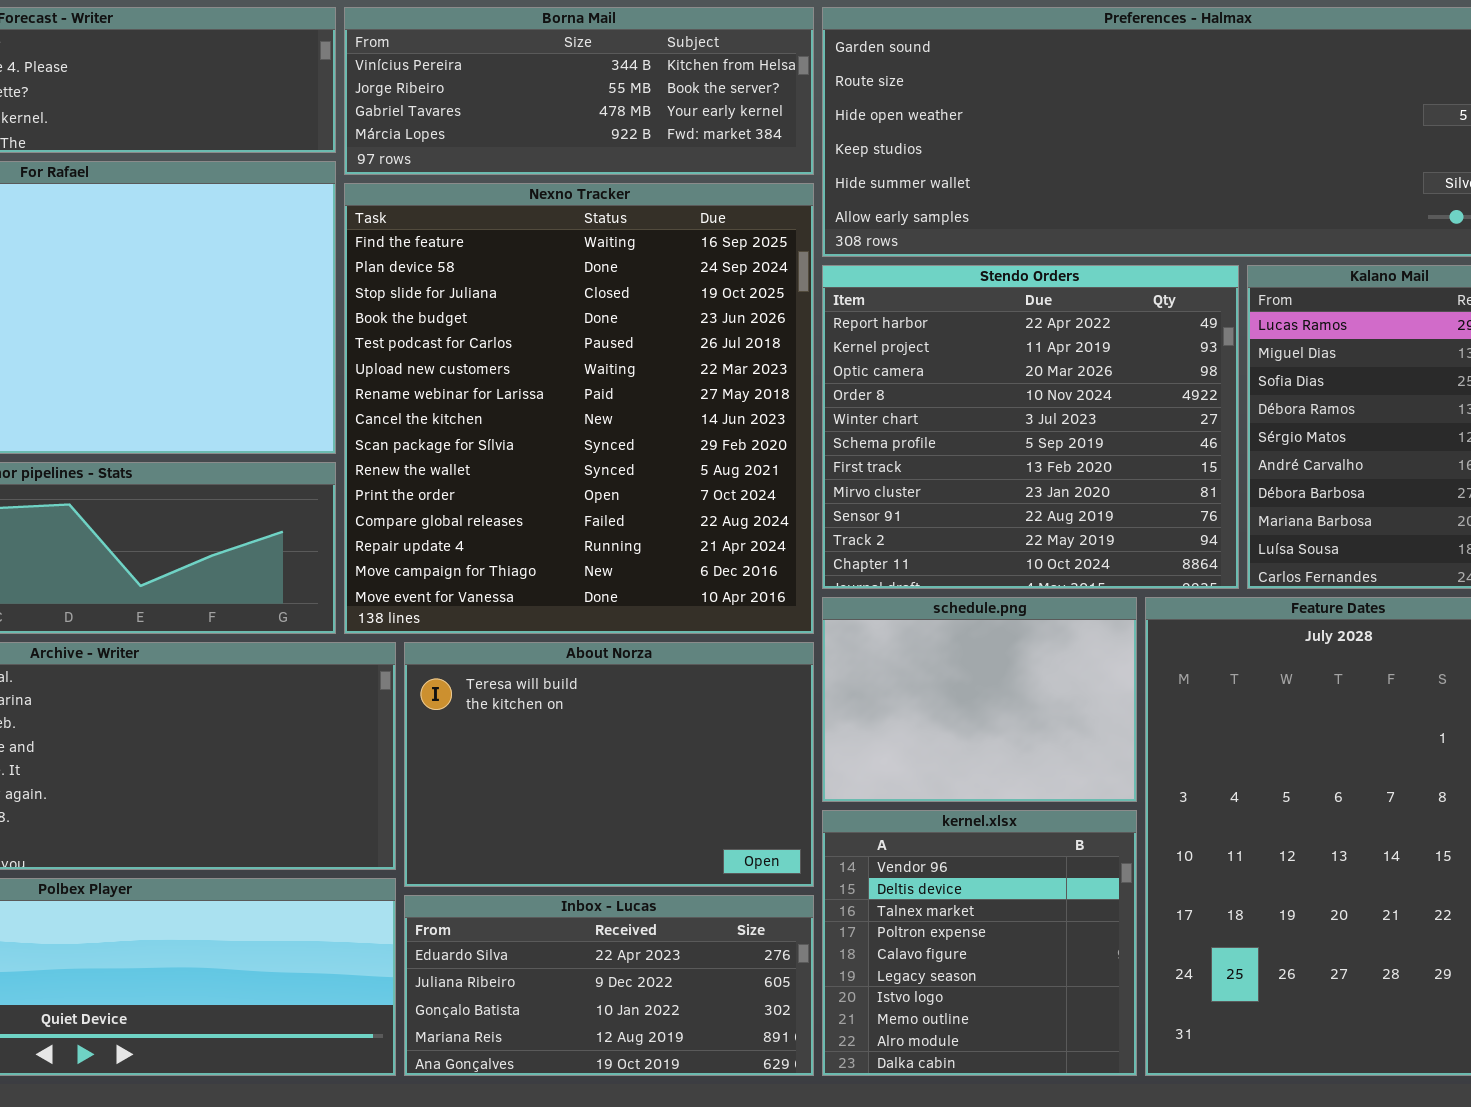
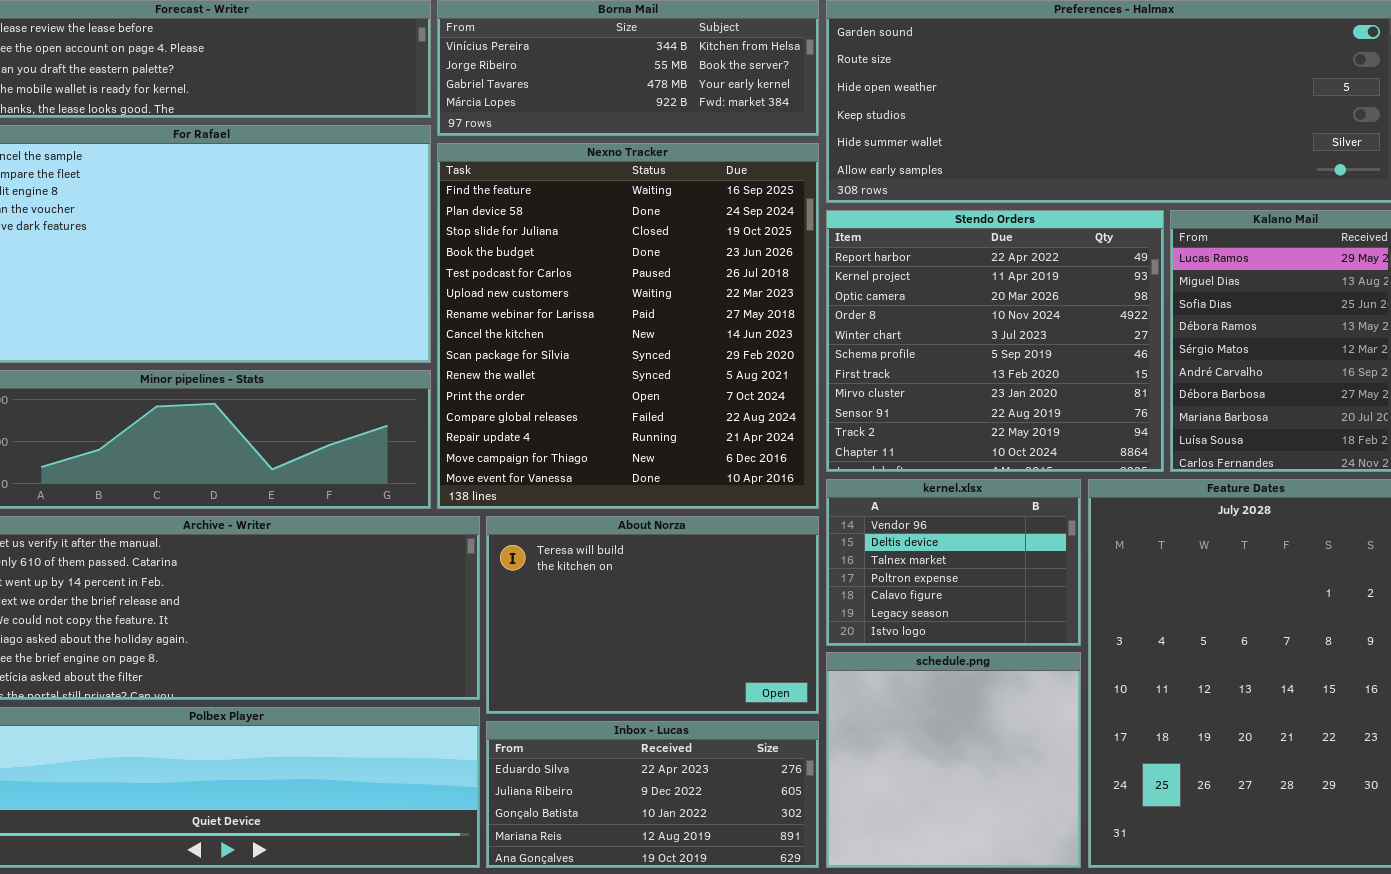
schedule.png: [822,597,1137,802] -> [826,652,1081,868], moved, resized
kernel.xlsx: [822,810,1137,1076] -> [826,479,1081,646], moved, resized

